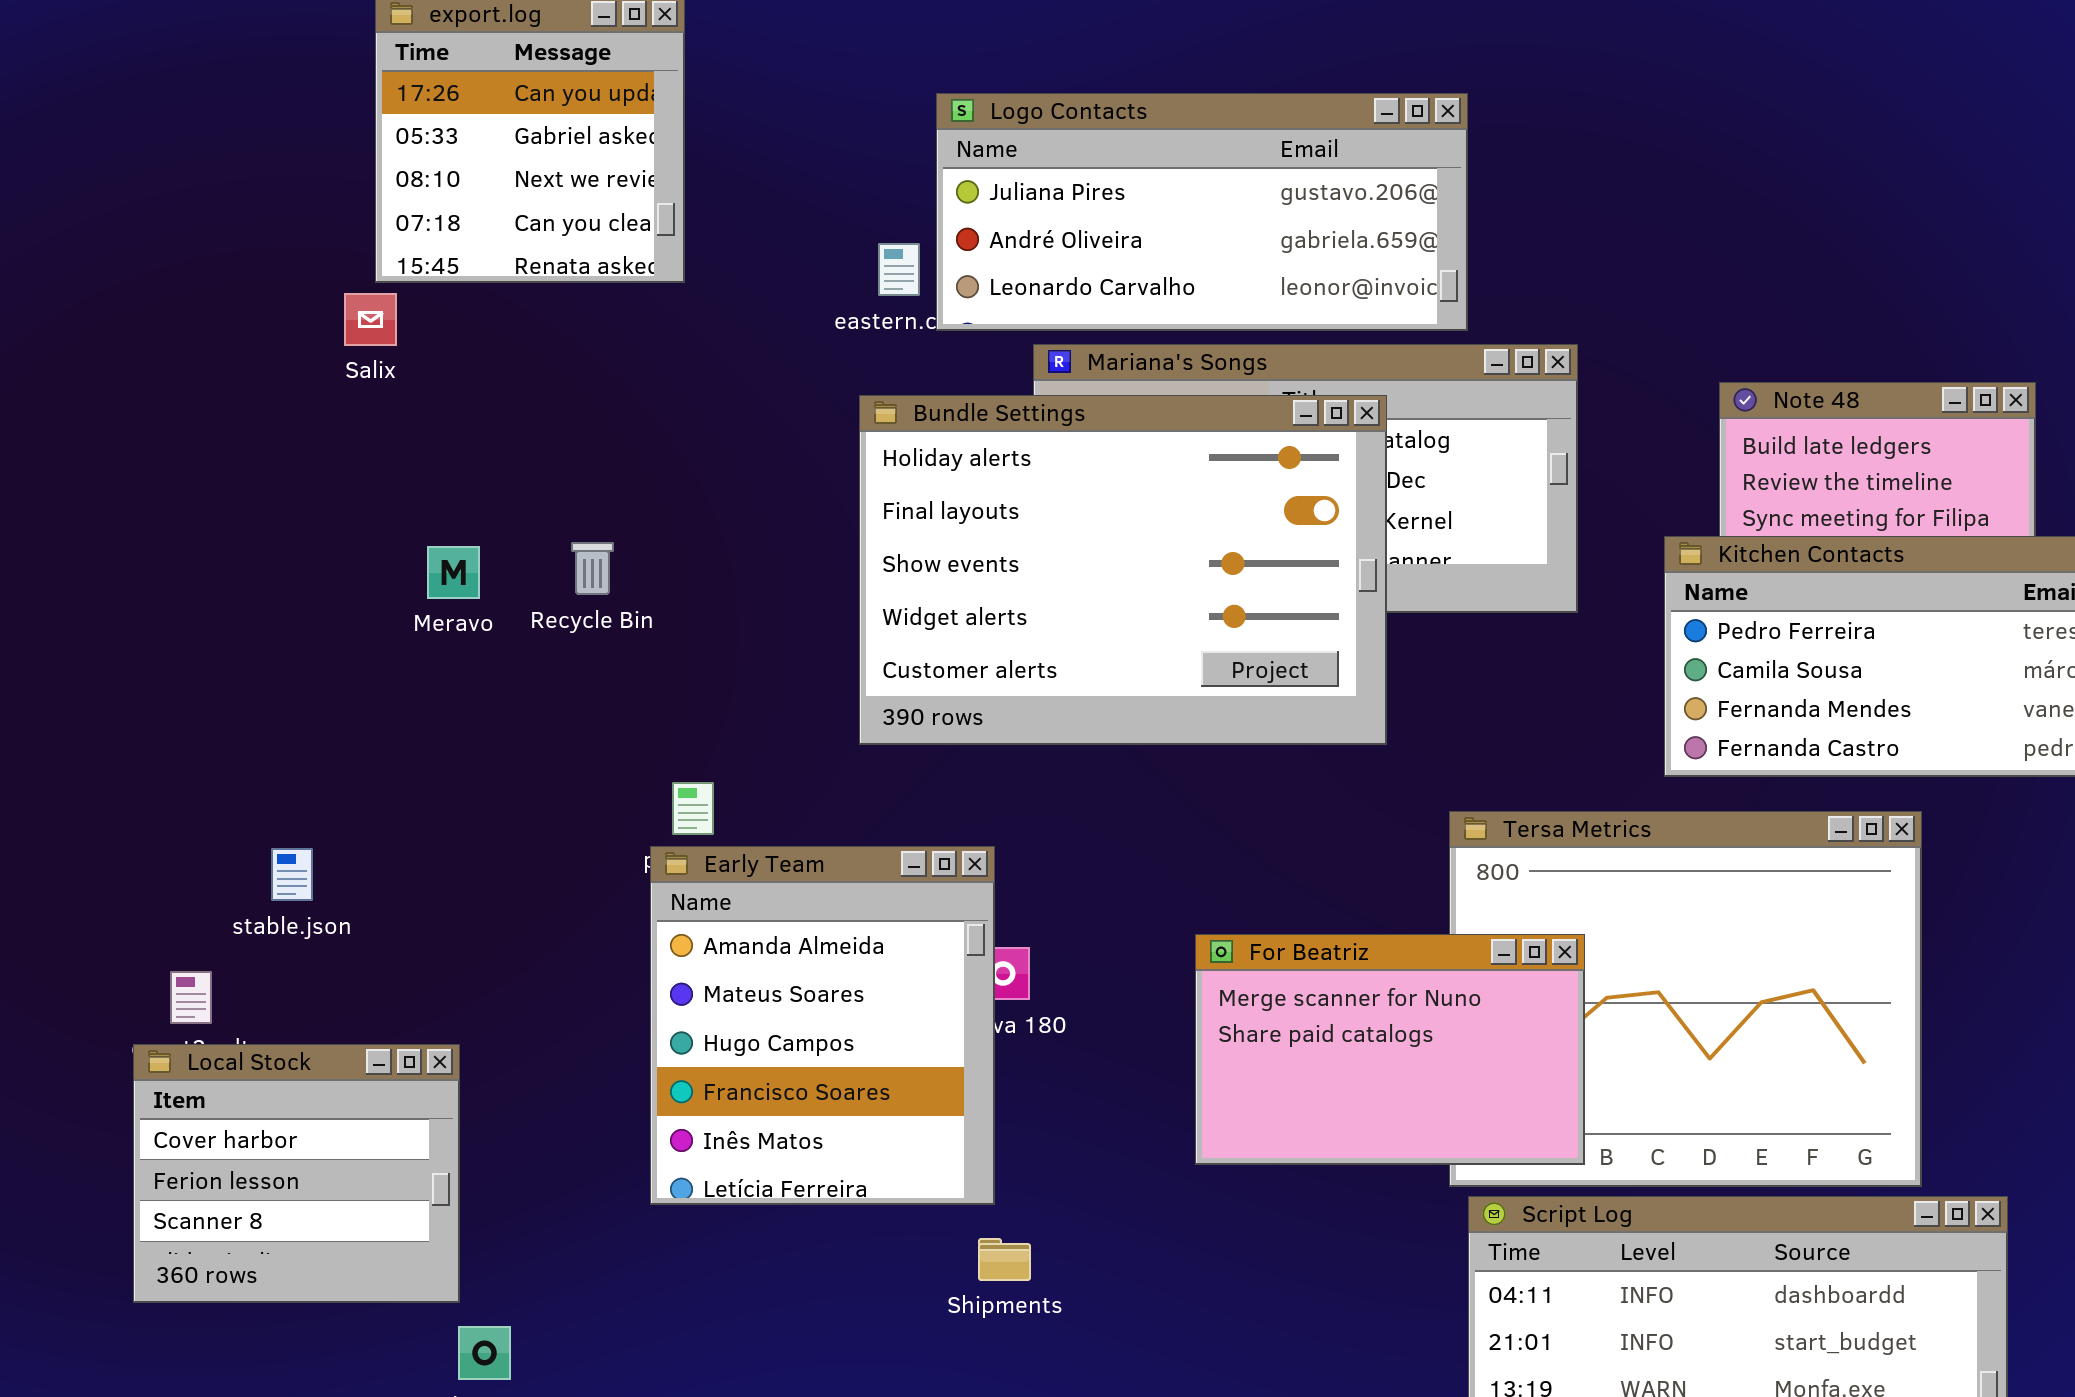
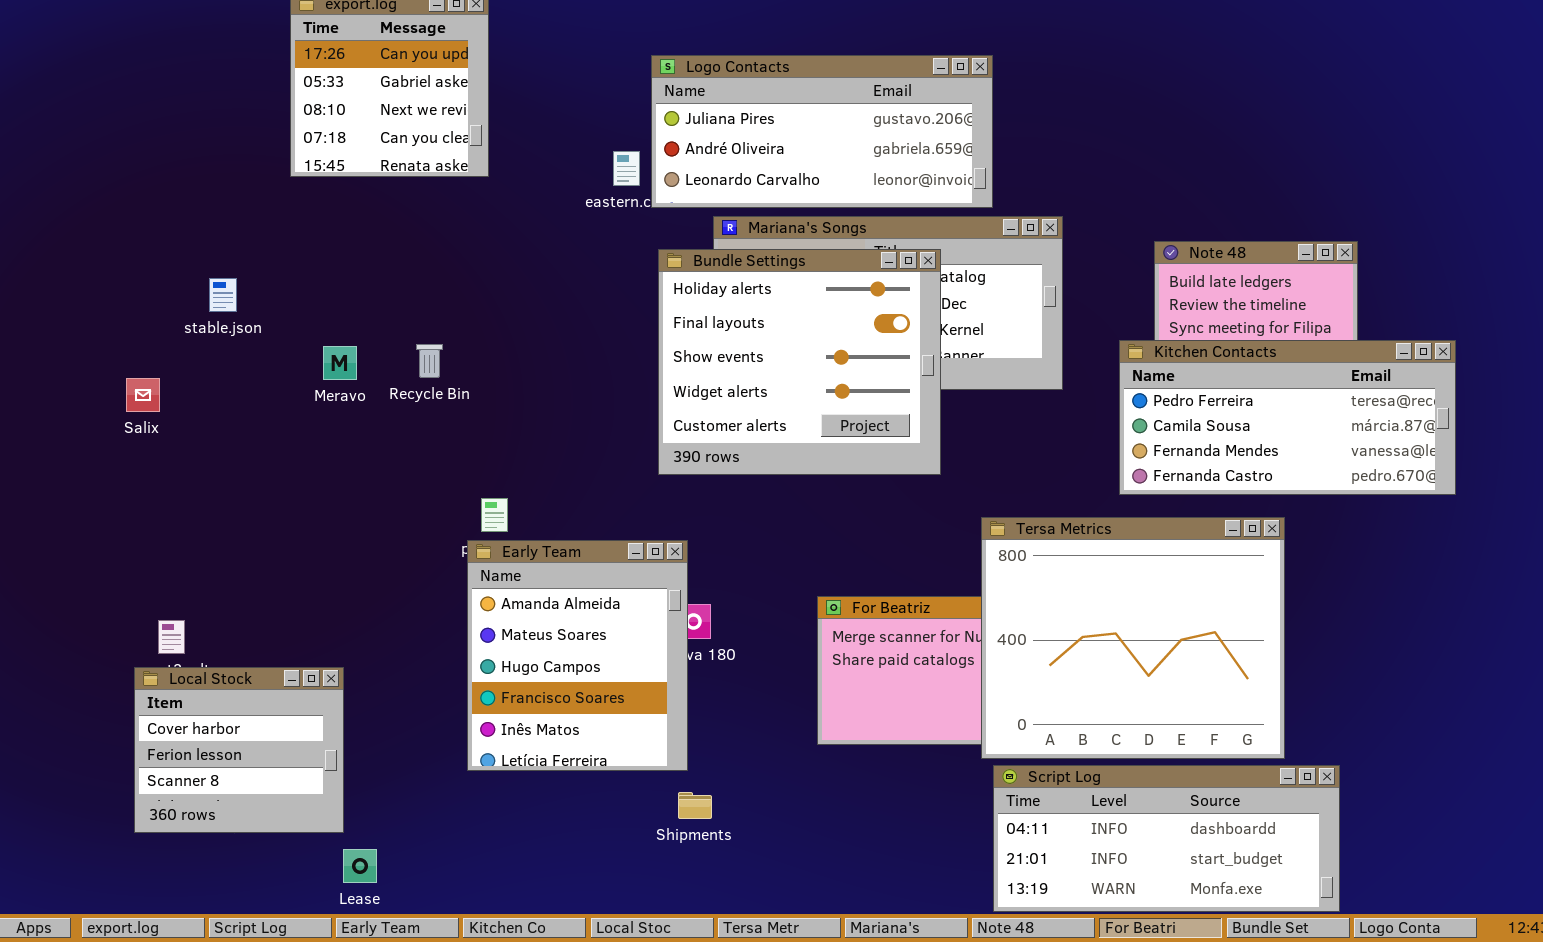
Salix: [344,293,397,346] -> [126,378,160,412], moved
Bundle Settings: [859,395,1387,745] -> [658,249,941,475], resized
Tersa Metrics: [1449,811,1922,1187] -> [981,517,1285,759], raised
stable.json: [271,848,313,901] -> [209,278,237,312], moved

